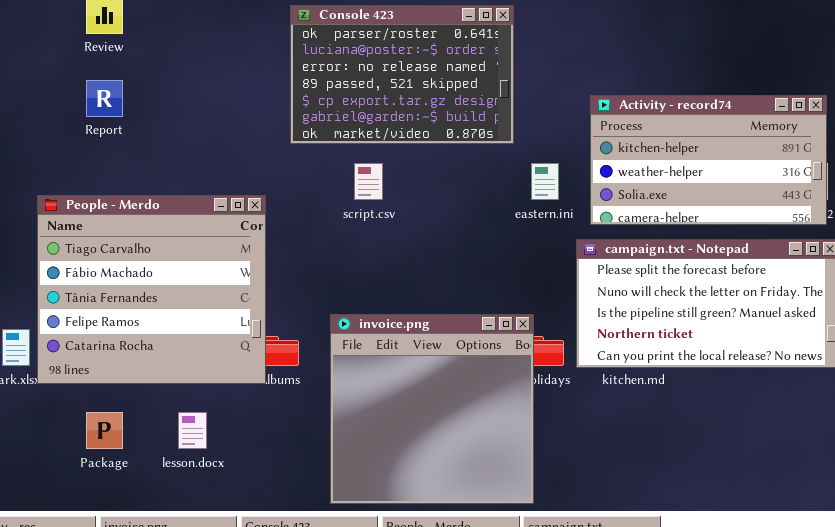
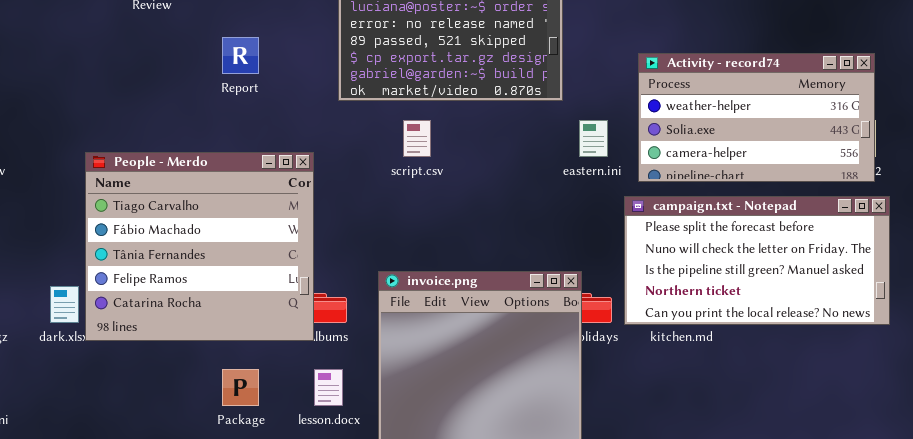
Report: [86,80,123,117] -> [222,37,259,74], moved
Activity - record74: [590,95,827,225] -> [638,53,875,182], scrolled down 1 row
Package: [86,412,123,449] -> [222,369,259,406], moved
lesson.docx: [178,412,207,449] -> [314,369,343,406], moved

